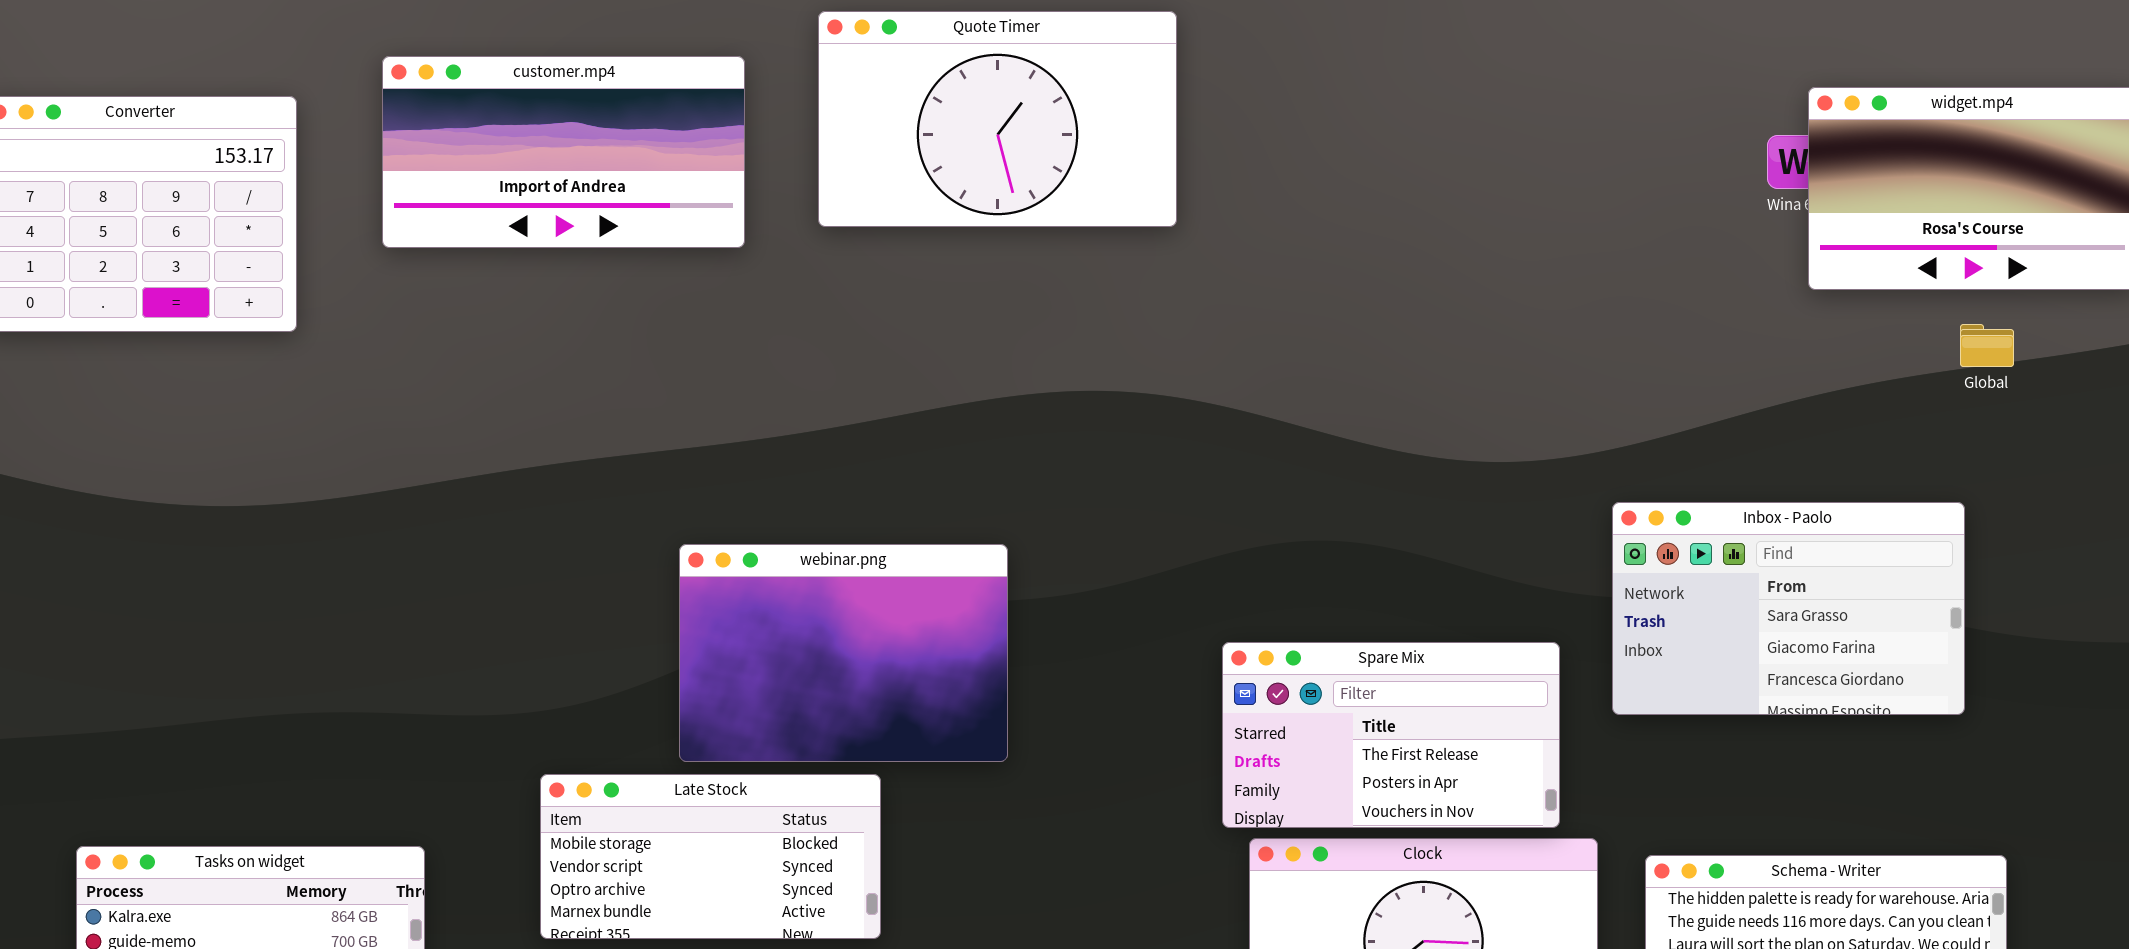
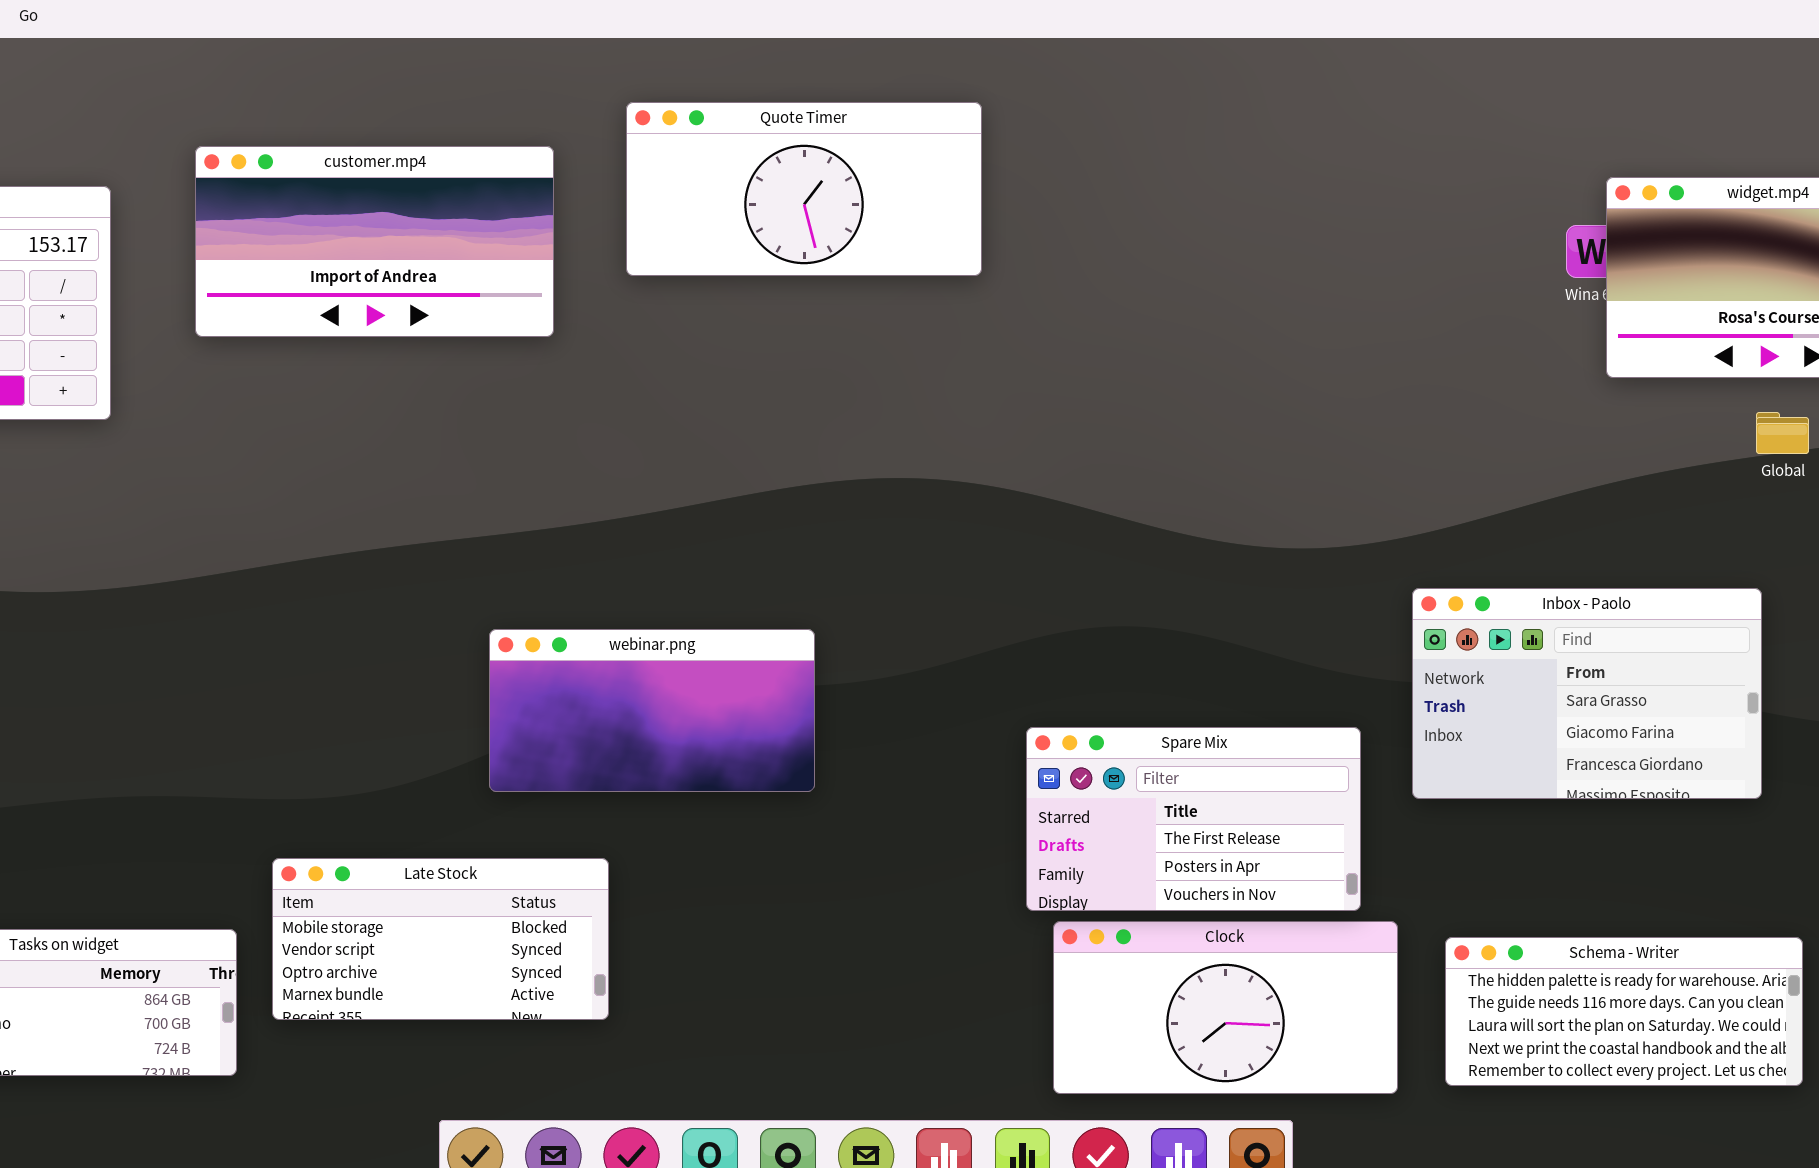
Quote Timer: [818,11,1177,227] -> [626,102,982,276], resized
webinar.png: [679,544,1008,762] -> [489,629,815,792], resized
Late Stock: [540,774,881,939] -> [272,858,609,1020], moved

